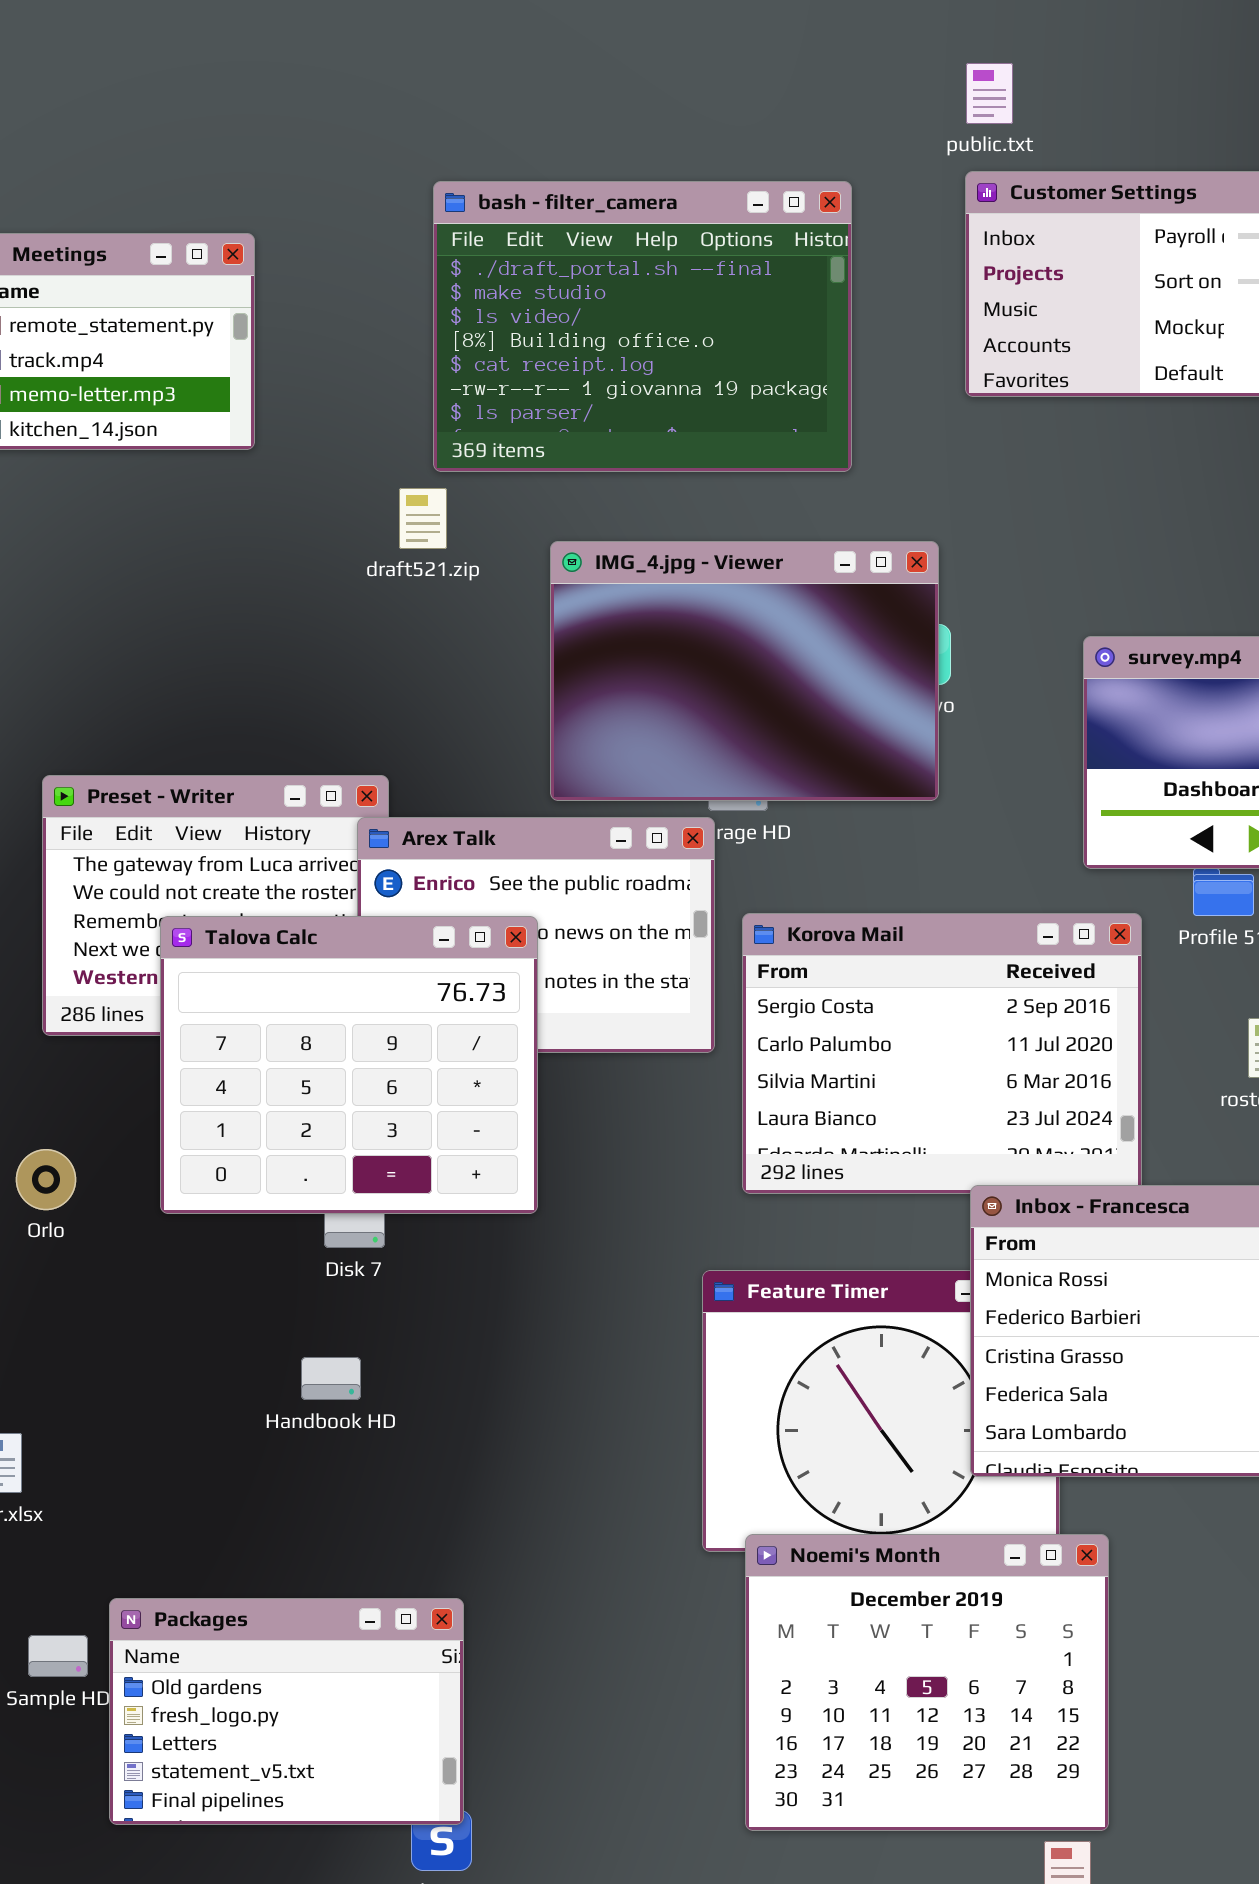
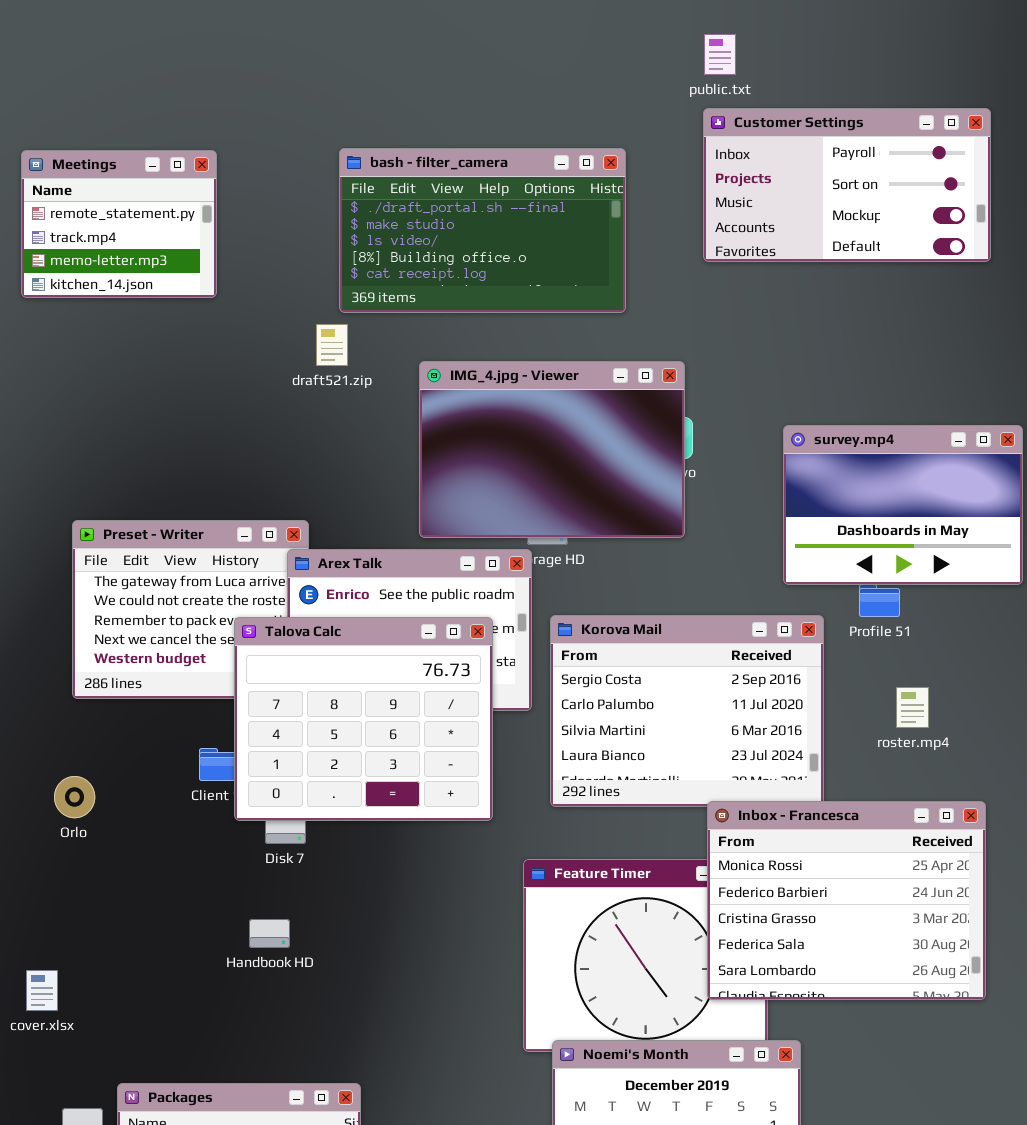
bash - filter_camera: [433,181,852,472] -> [339,148,626,313], resized
Talova Calc: [160,916,538,1214] -> [234,617,493,821], moved

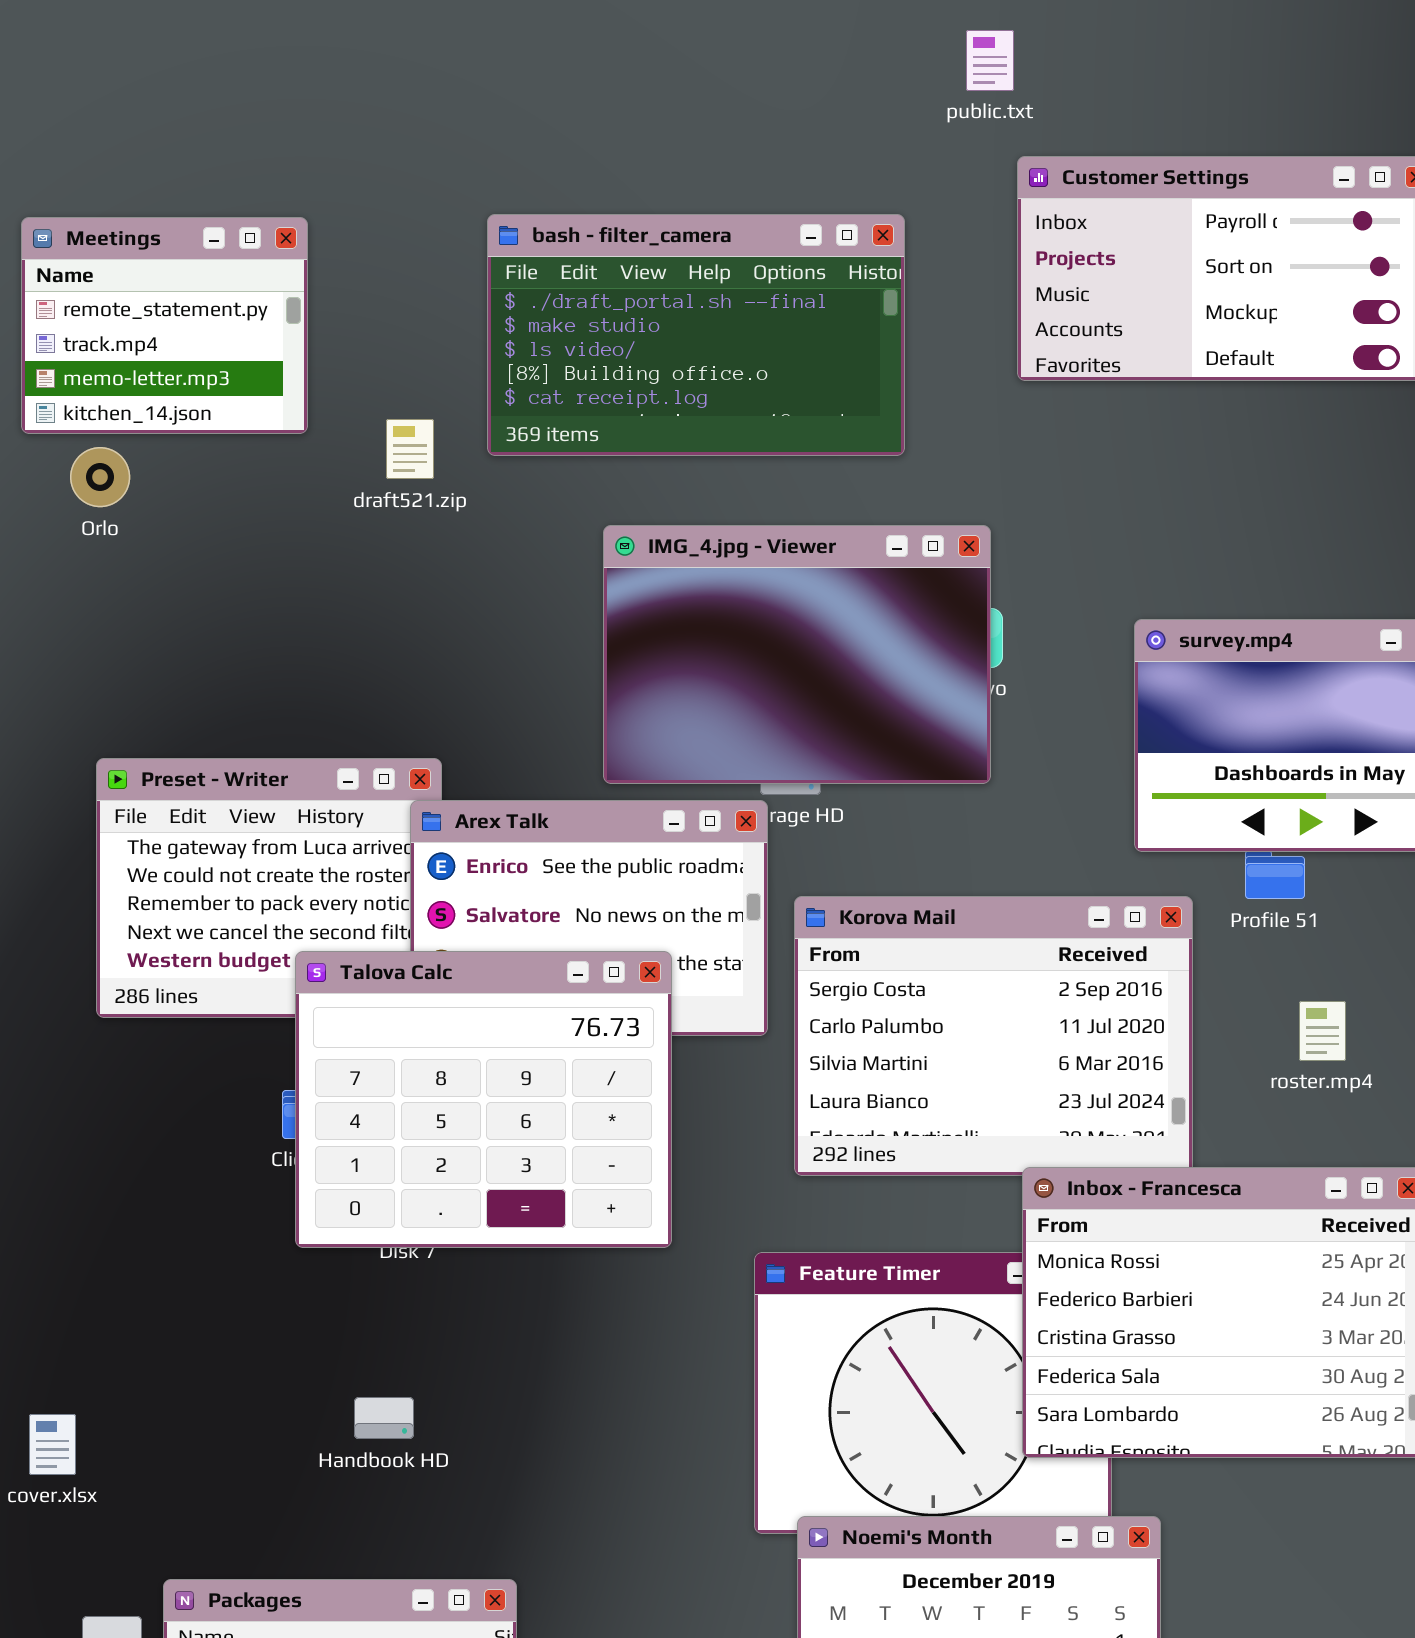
public.txt: [704,34,736,75] -> [966,30,1014,91], moved
draft521.zip: [316,324,348,366] -> [386,419,434,479], moved
Talova Calc: [234,617,493,821] -> [295,951,672,1248], moved
Orlo: [54,776,95,818] -> [70,447,130,507], moved
Handbook HD: [249,919,290,948] -> [354,1397,414,1439], moved

